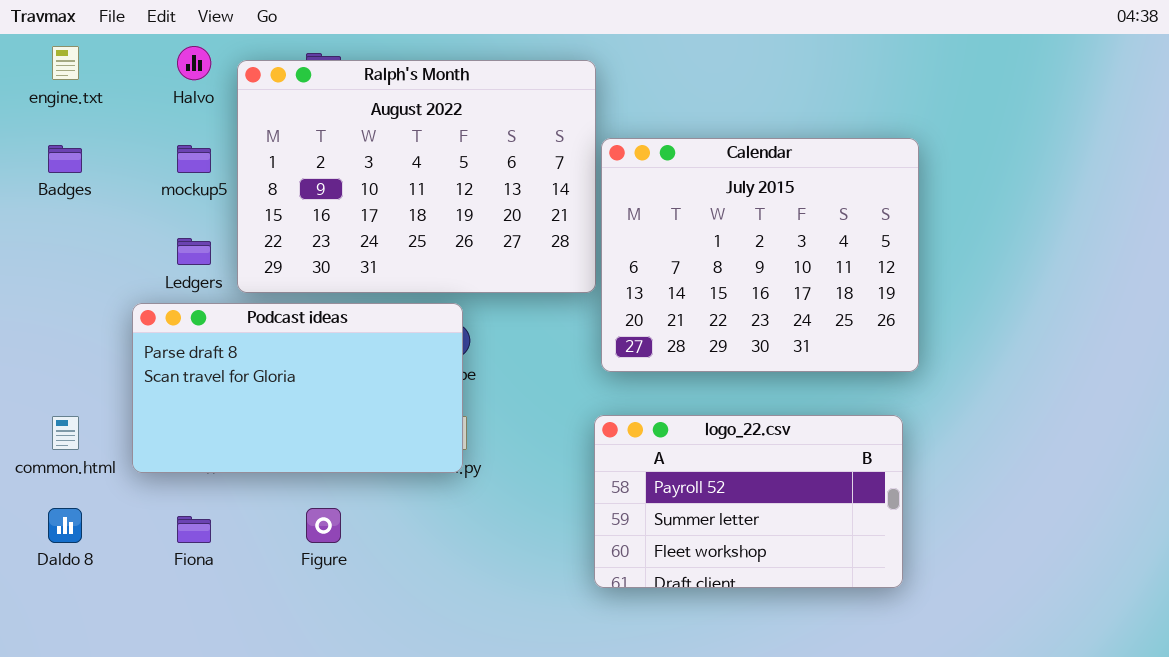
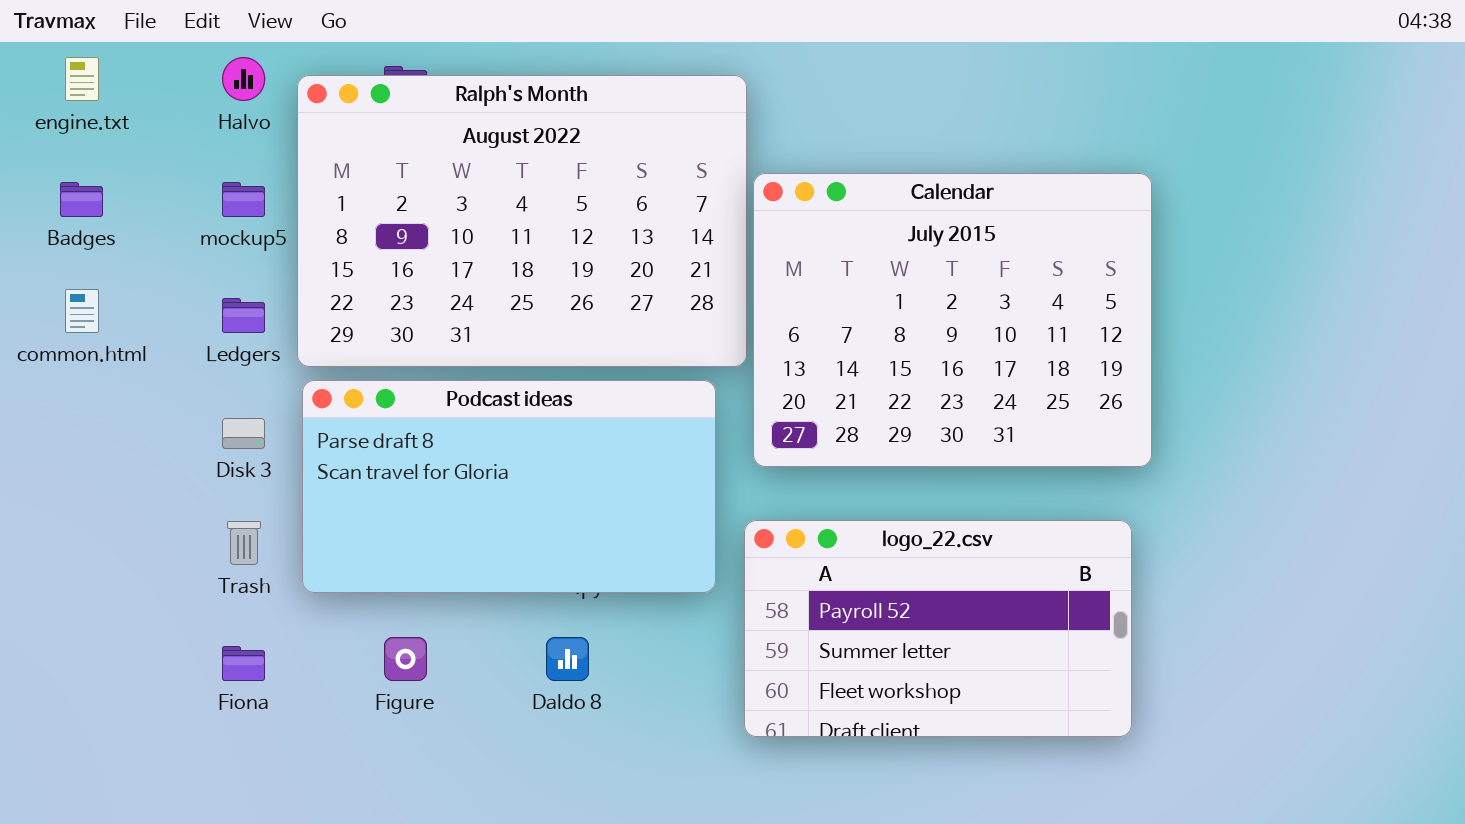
Podcast ideas: [132,303,463,473] -> [302,380,716,593], moved
common.html: [52,416,79,450] -> [65,289,99,333], moved
Daldo 8: [48,508,82,543] -> [546,637,589,681], moved

